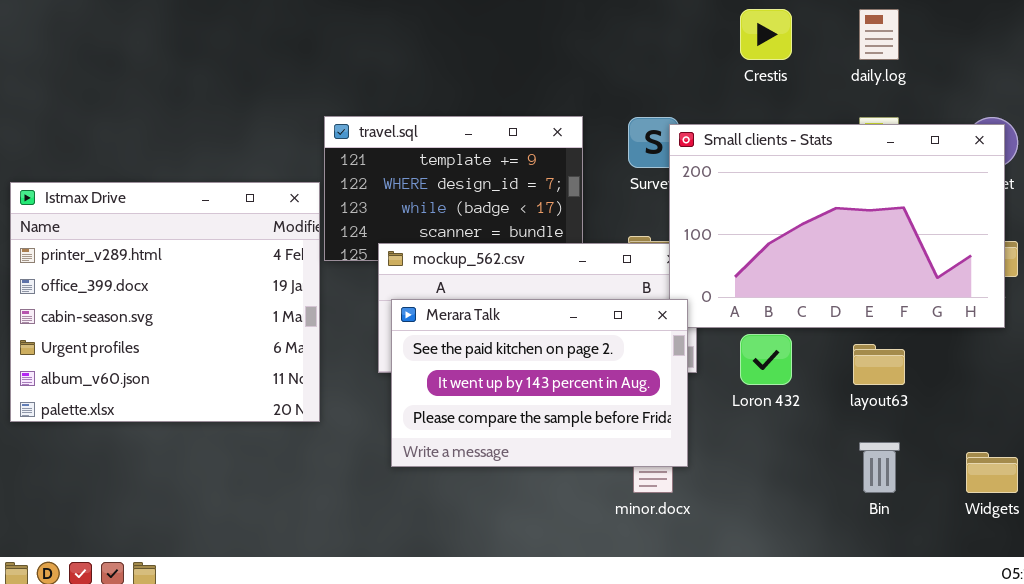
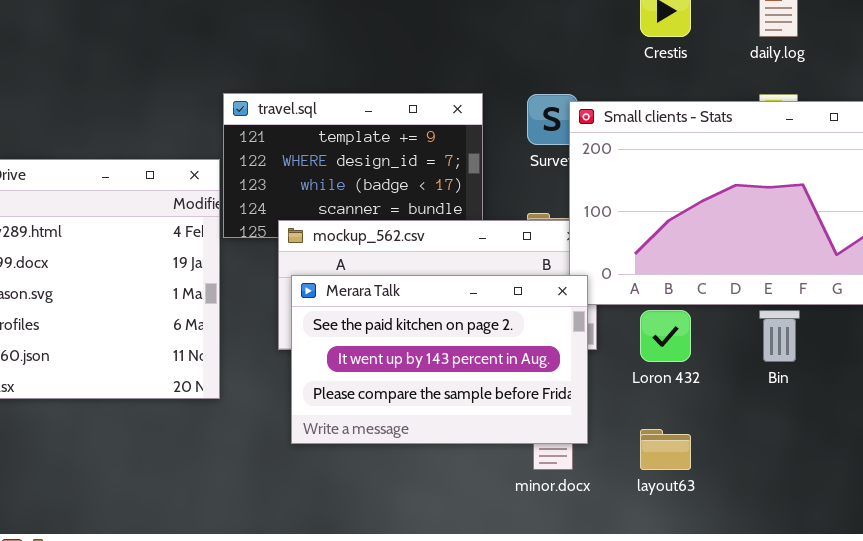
layout63: [853,344,905,385] -> [640,429,691,470], moved
Bin: [859,442,900,493] -> [759,310,800,362], moved

